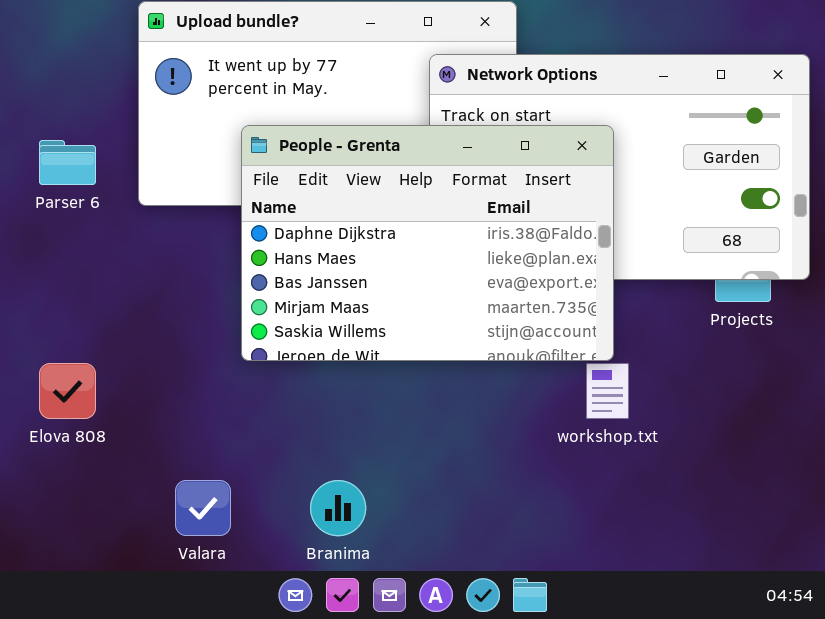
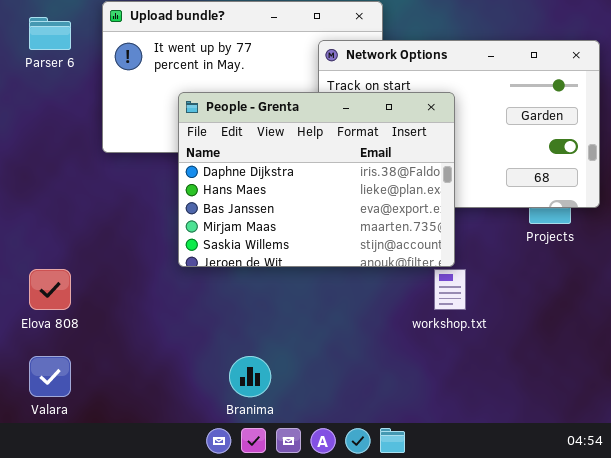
Parser 6: [39,140,96,185] -> [29,17,71,50], moved
Valara: [175,480,231,536] -> [29,356,71,397], moved

